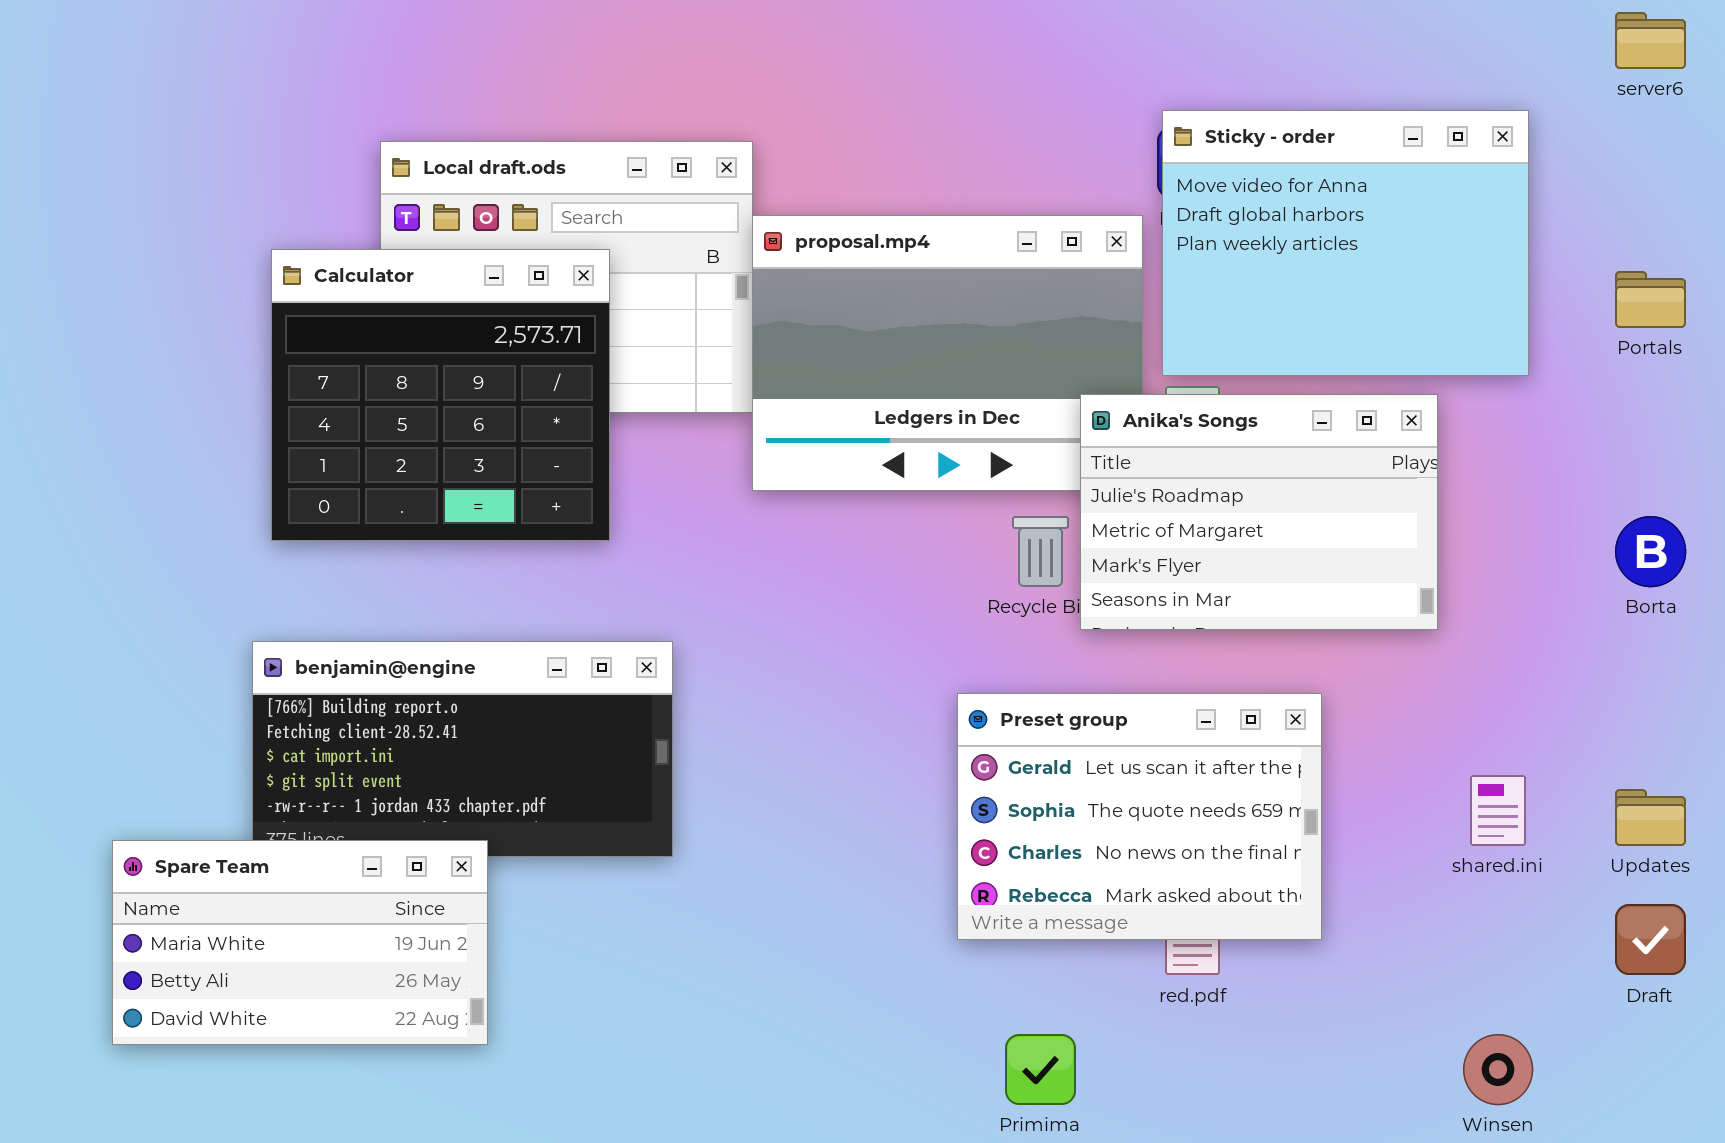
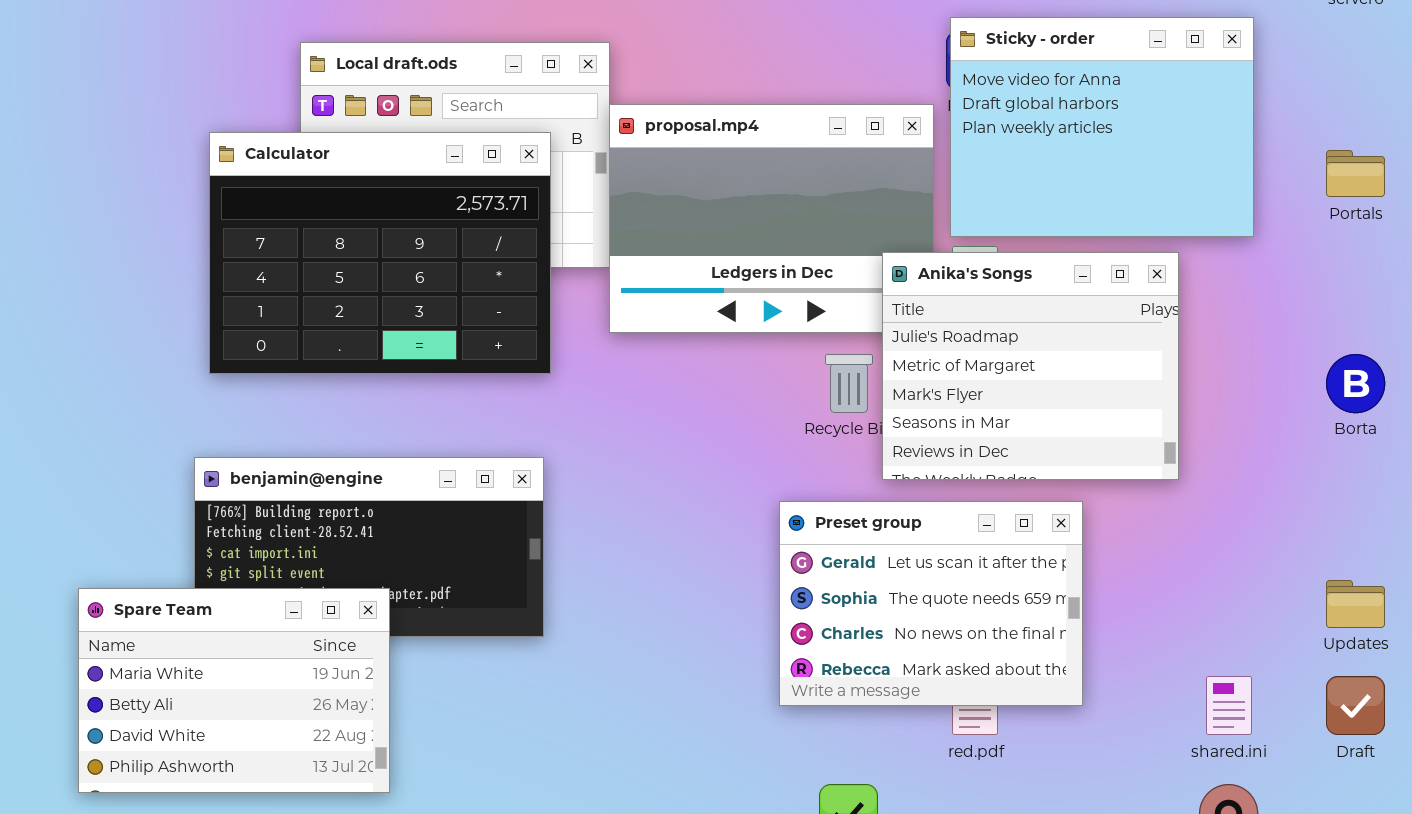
Calculator: [271,249,610,541] -> [209,132,551,374], resized
Anika's Songs: [1080,394,1438,630] -> [882,252,1179,480], resized
shared.ini: [1470,775,1526,846] -> [1206,676,1252,735], moved
Spare Team: [112,840,488,1045] -> [78,588,390,793], resized

